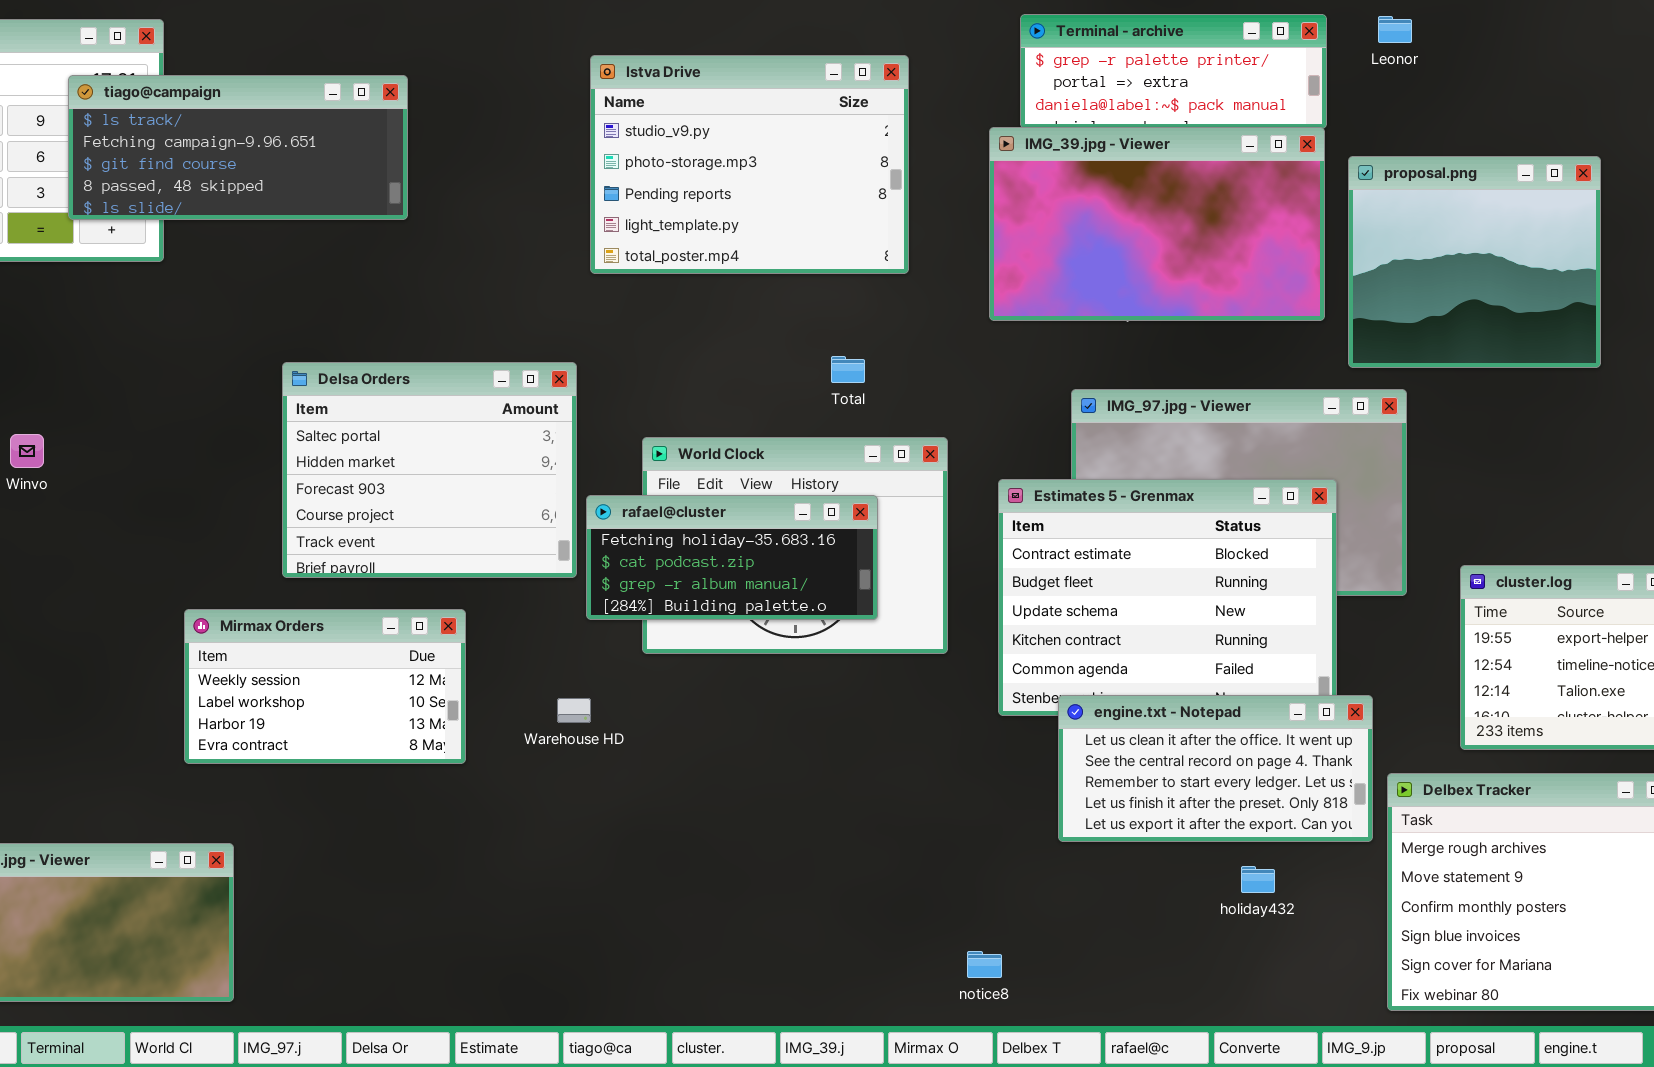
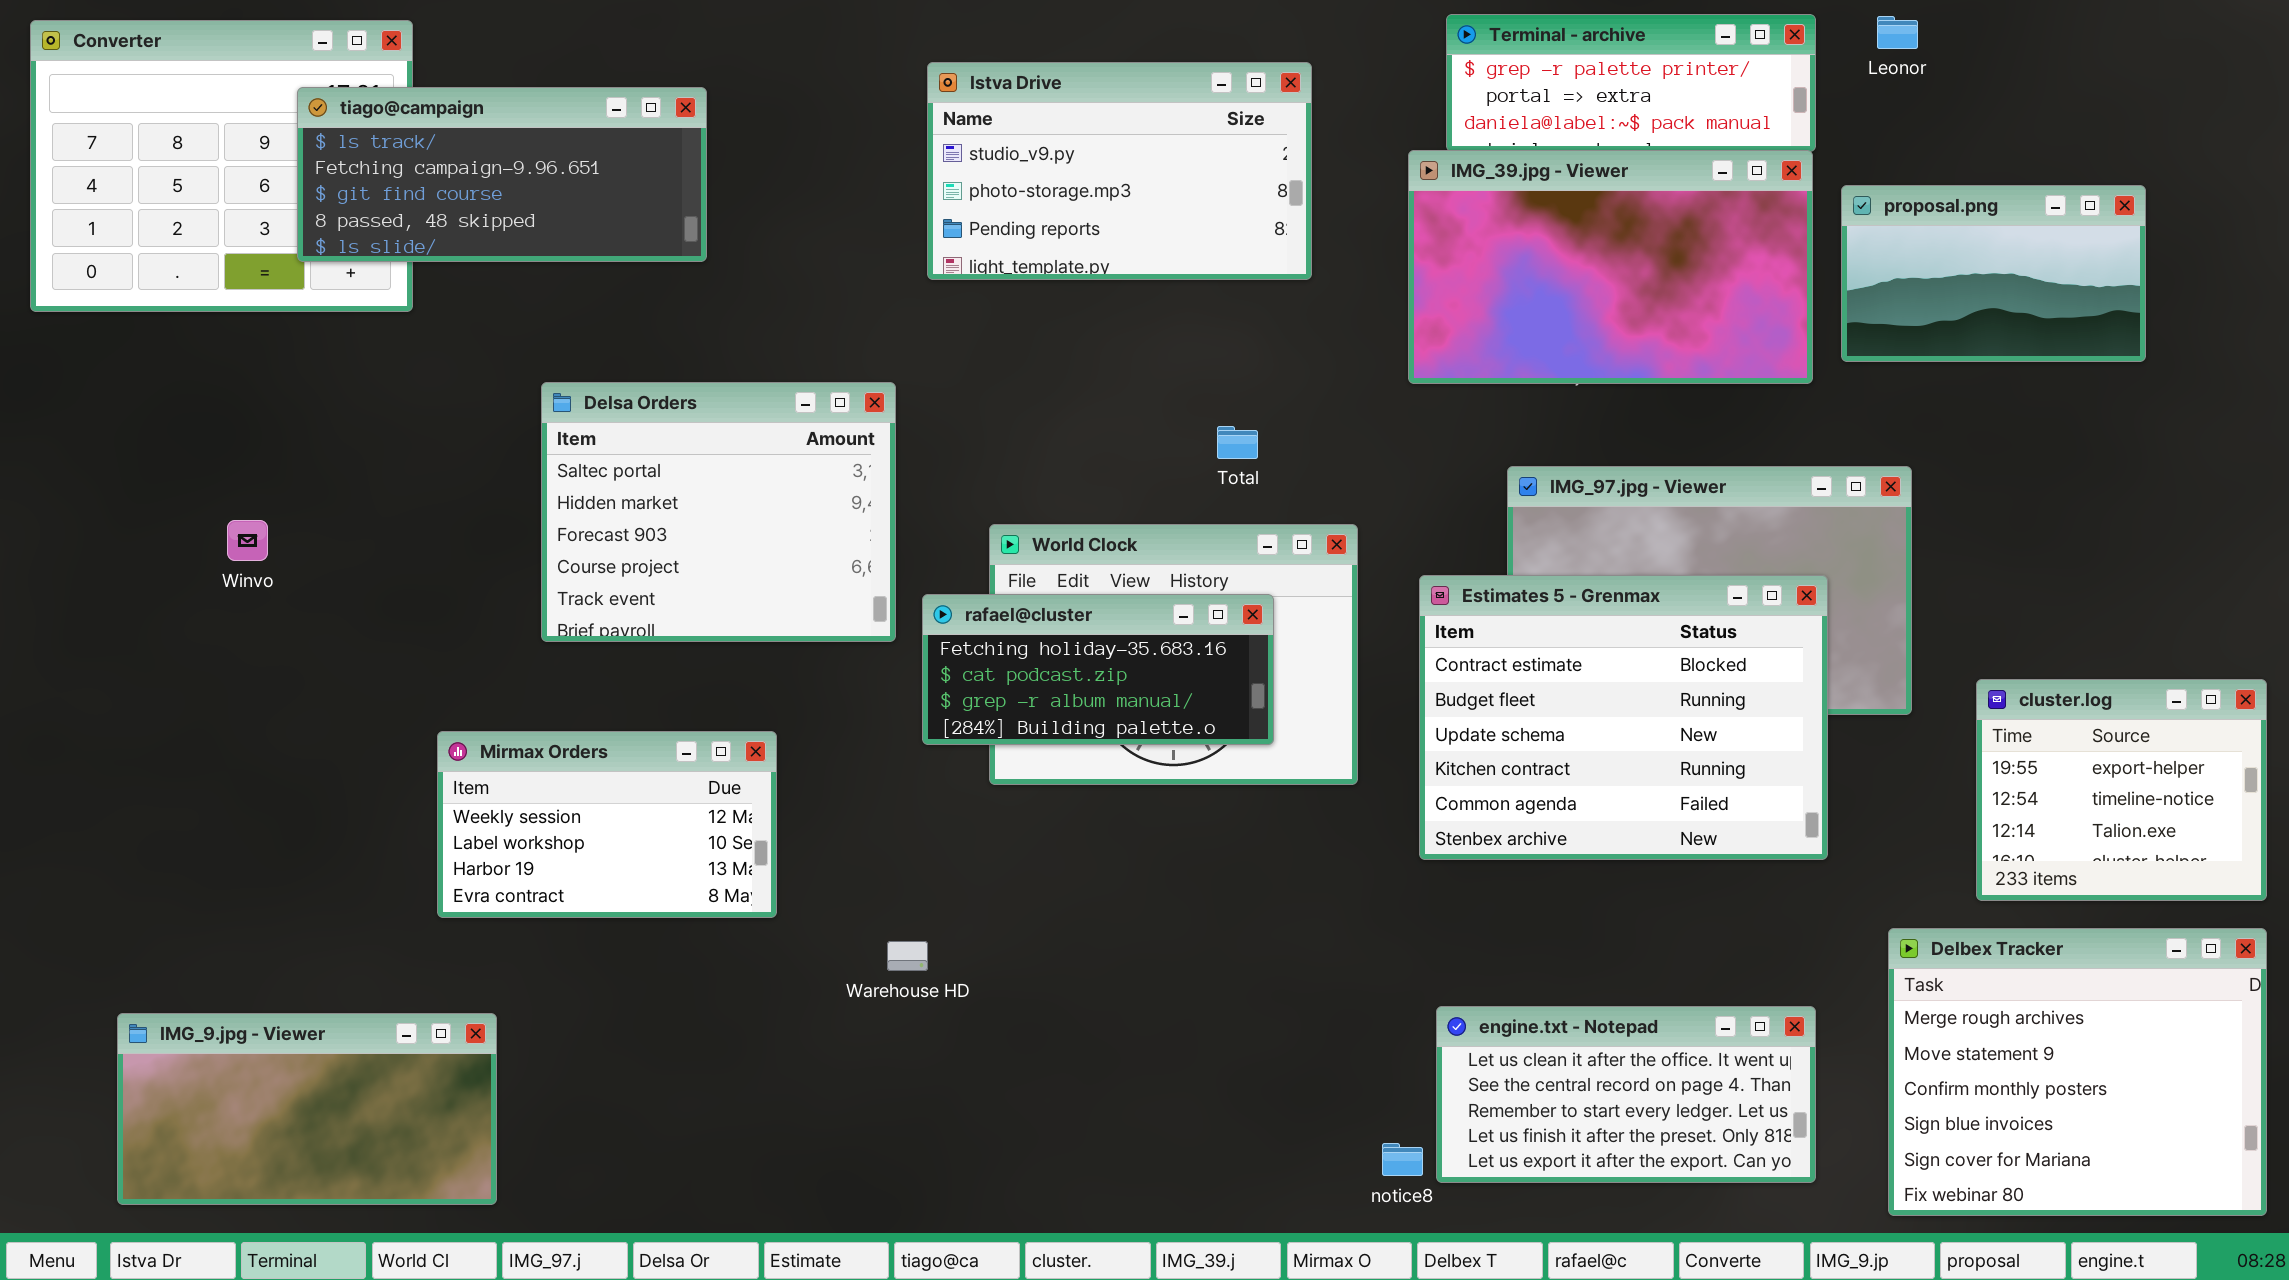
Istva Drive: [590,55,909,274] -> [927,62,1312,280], resized
proposal.png: [1348,156,1601,368] -> [1841,185,2146,362], resized
Delsa Orders: [282,362,577,578] -> [541,382,896,642], moved
engine.txt - Notepad: [1058,695,1373,842] -> [1436,1006,1816,1183], moved
Warehouse HD: [557,698,591,723] -> [887,941,928,971], moved

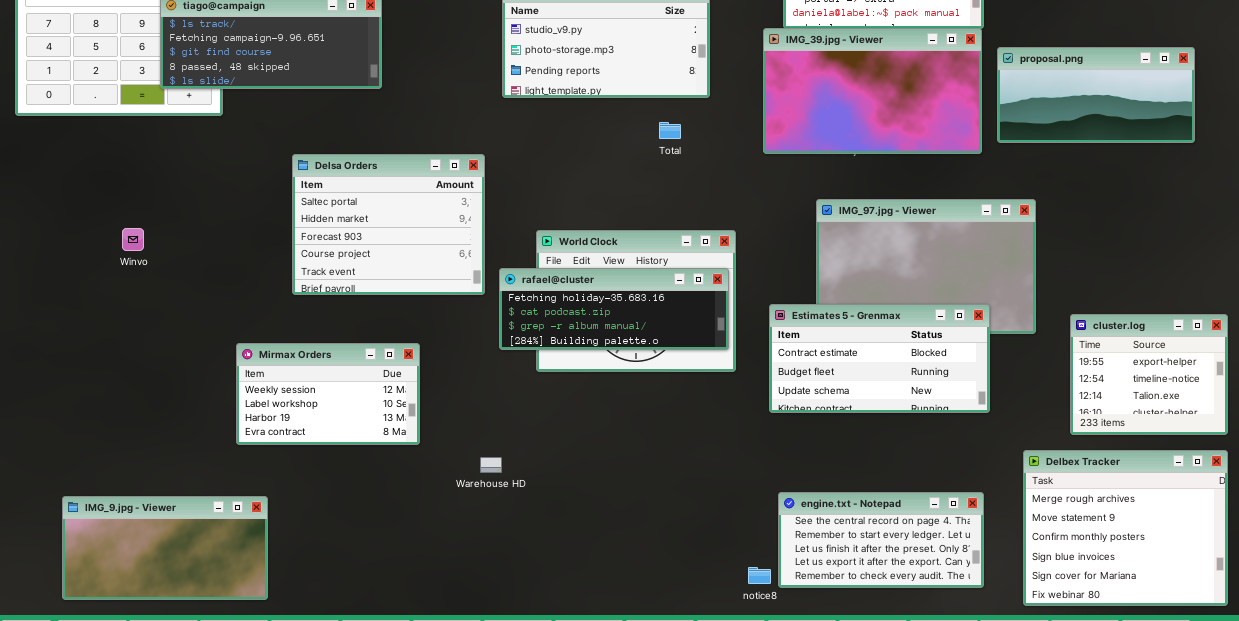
proposal.png: [1841,185,2146,362] -> [997,47,1195,143], resized
Total: [1217,426,1258,459] -> [659,122,681,139], moved
Estimates 5 - Grenmax: [1419,575,1828,860] -> [769,304,990,413], resized
rafael@cluster: [922,594,1274,745] -> [499,268,729,350], resized
engine.txt - Notepad: [1436,1006,1816,1183] -> [778,492,984,588], scrolled down 1 row

